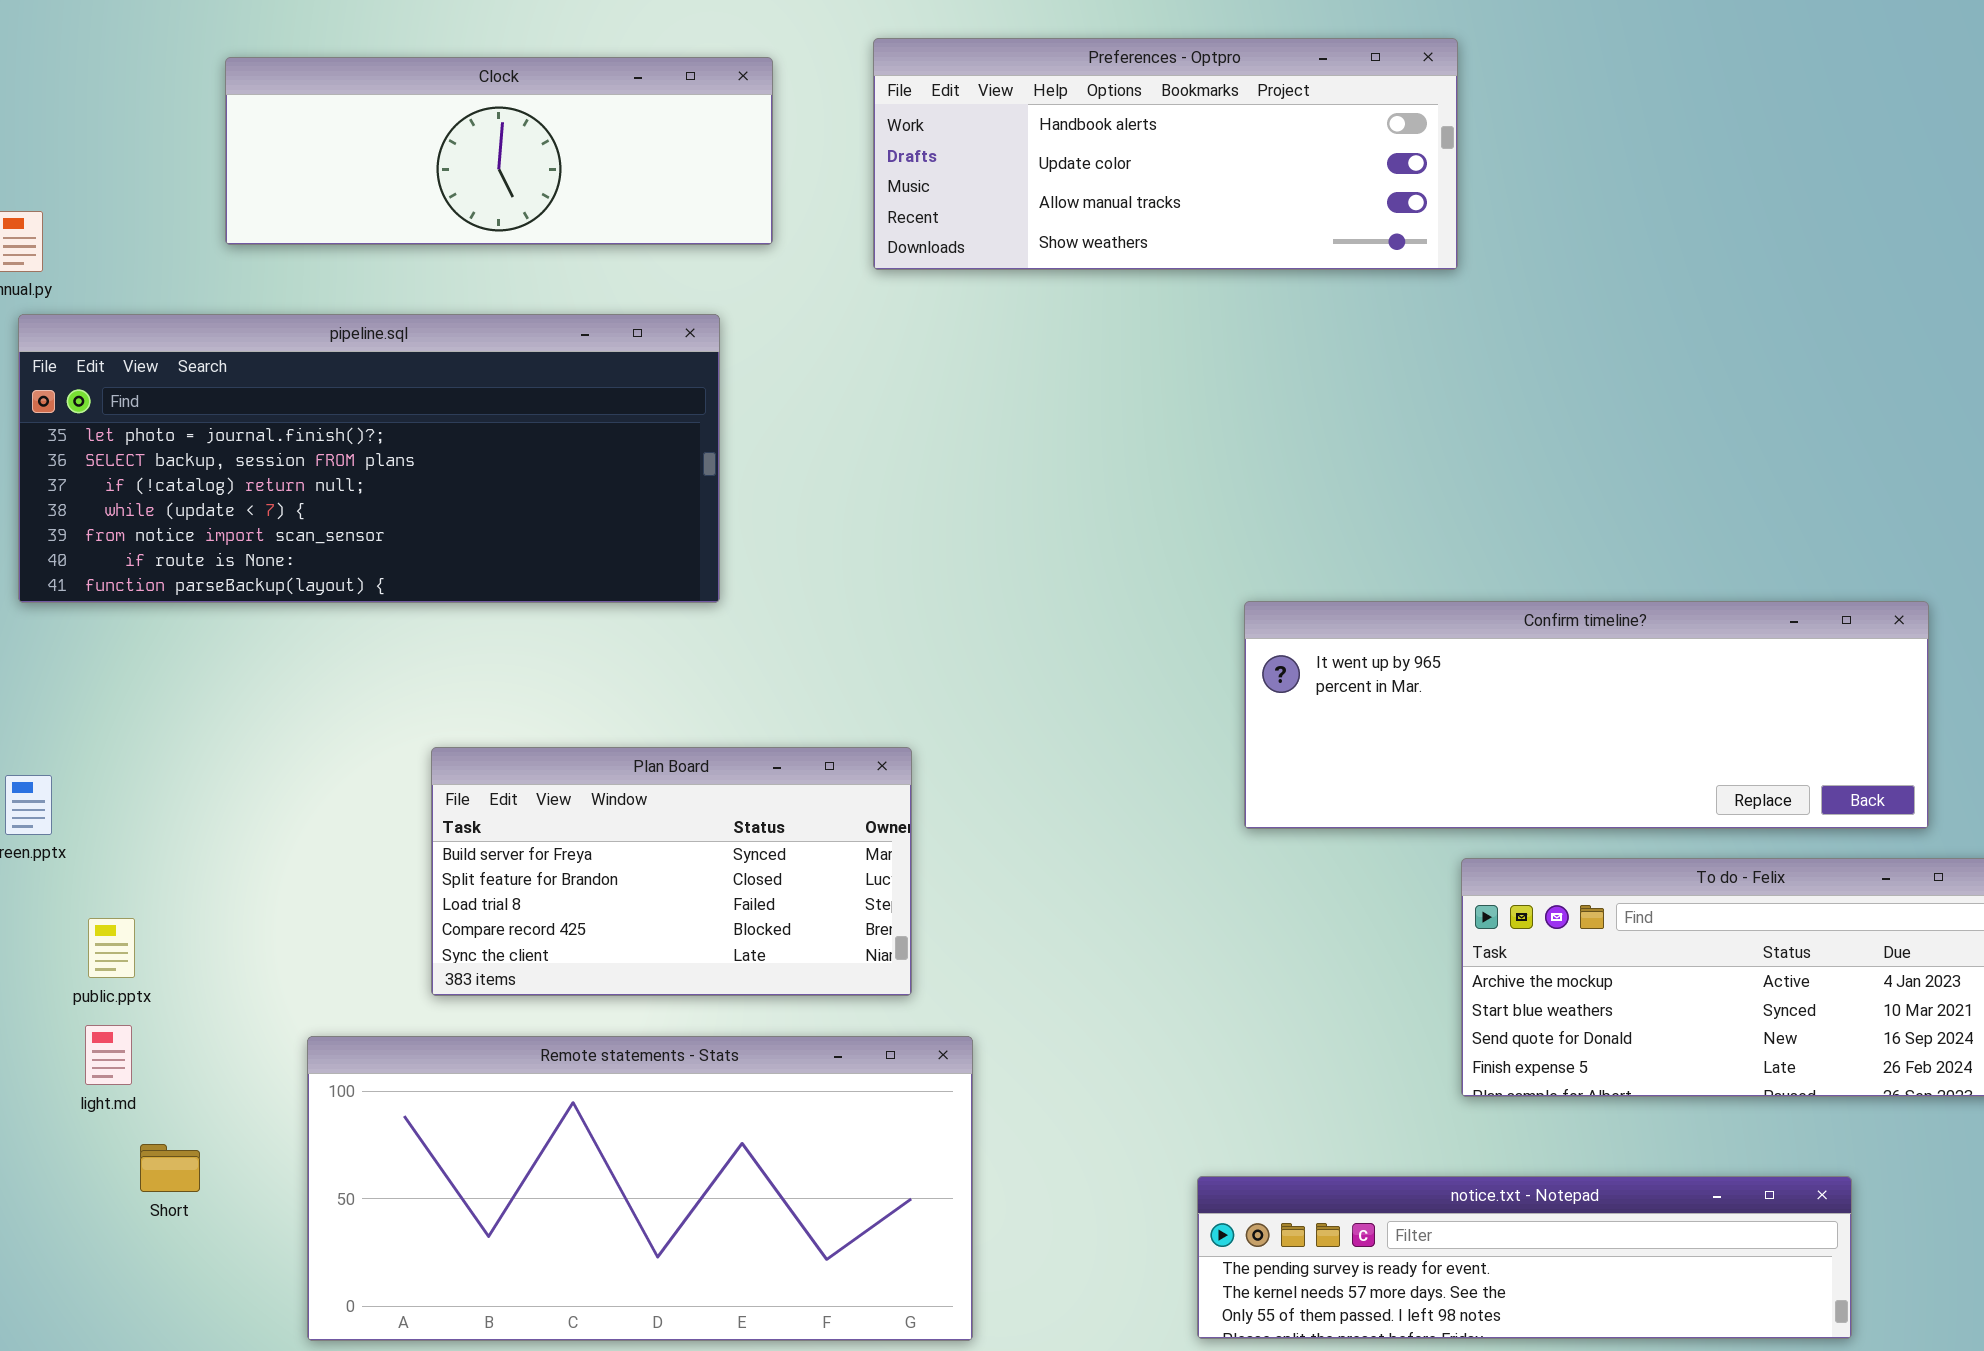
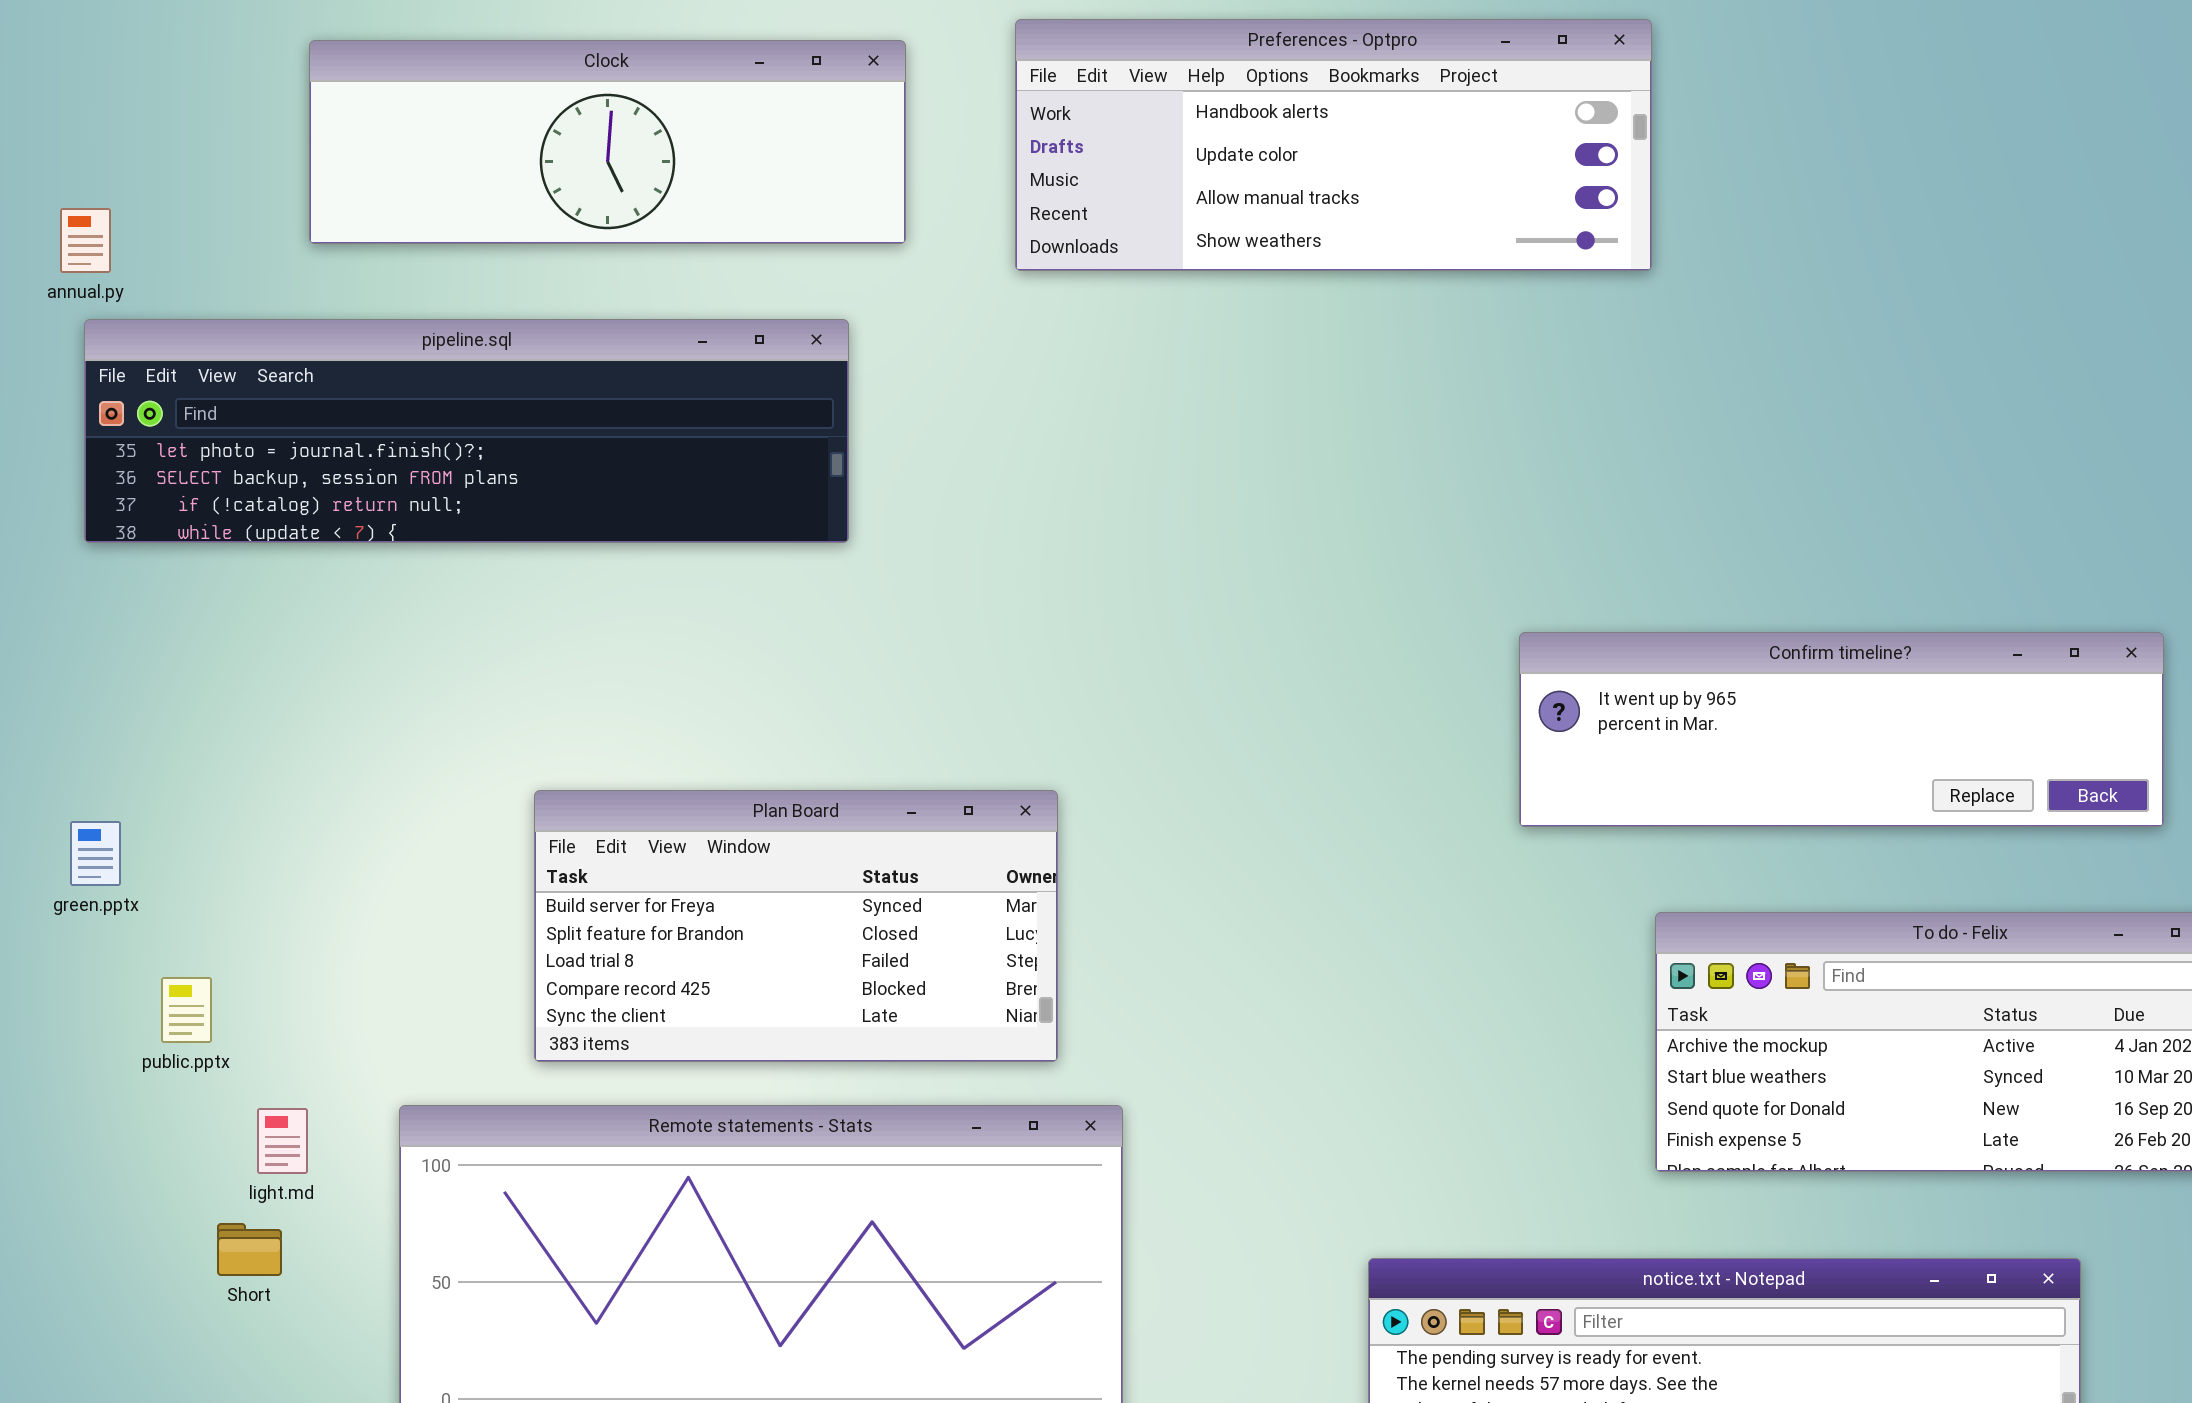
pipeline.sql: [18,314,720,603] -> [84,319,849,543], resized
Confirm timeline?: [1244,601,1929,829] -> [1519,632,2164,827], resized
light.md: [85,1025,132,1085] -> [257,1108,308,1174], moved

